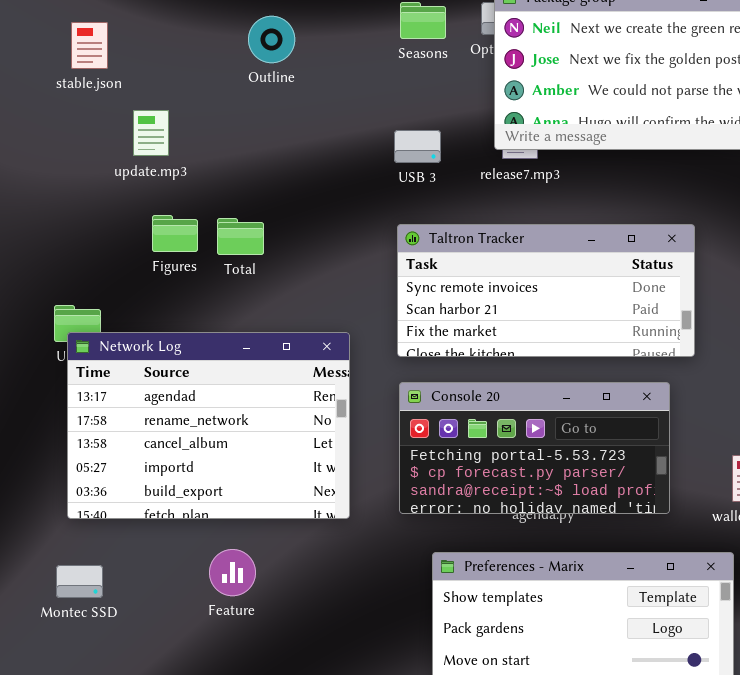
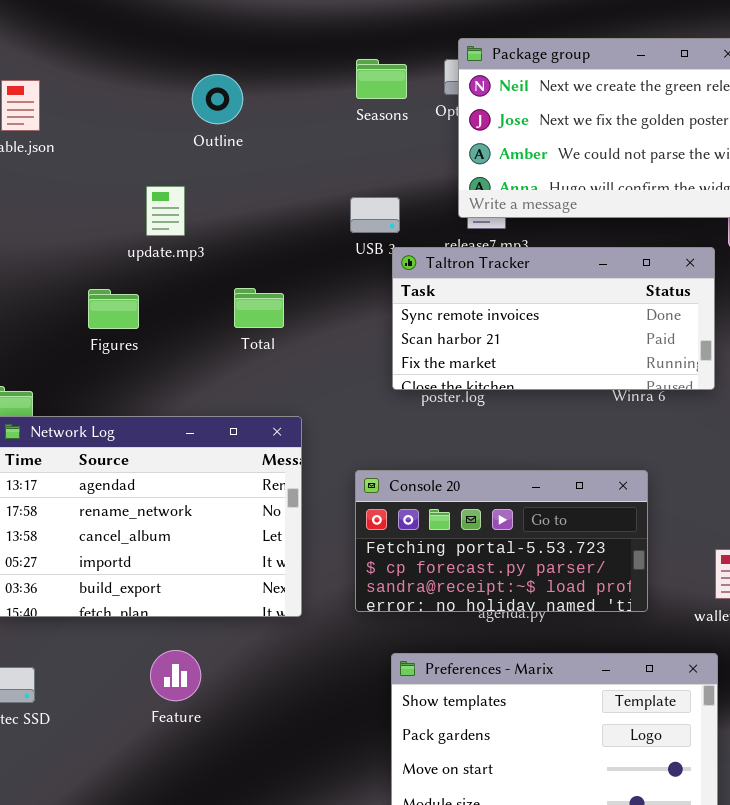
update.mp3: [133,110,169,156] -> [146,186,185,236], moved
Total: [217,218,264,255] -> [234,288,284,328], moved
Taltron Tracker: [397,224,695,357] -> [392,247,715,390], moved

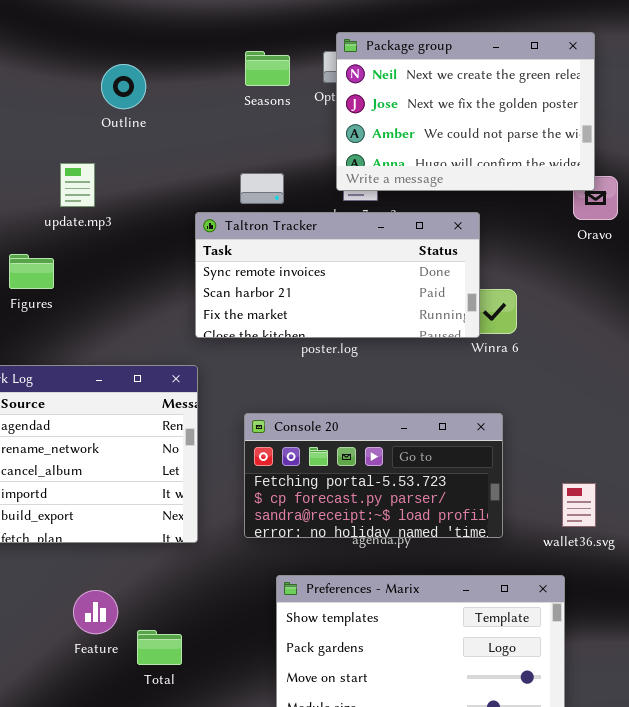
Taltron Tracker: [392,247,715,390] -> [195,212,480,338], moved
Total: [234,288,284,328] -> [137,630,182,665], moved
Feature: [150,650,201,701] -> [73,590,118,634], moved

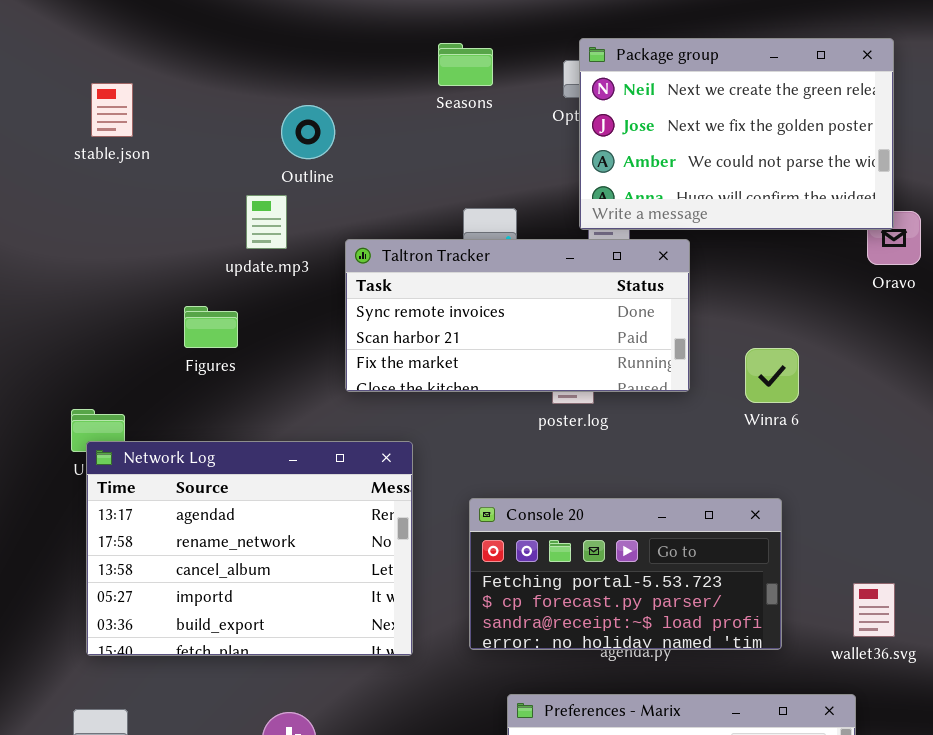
Seasons: [245,51,290,86] -> [438,43,493,86], moved
Outline: [101,64,146,109] -> [281,105,335,159], moved
Taltron Tracker: [195,212,480,338] -> [345,239,690,392], moved

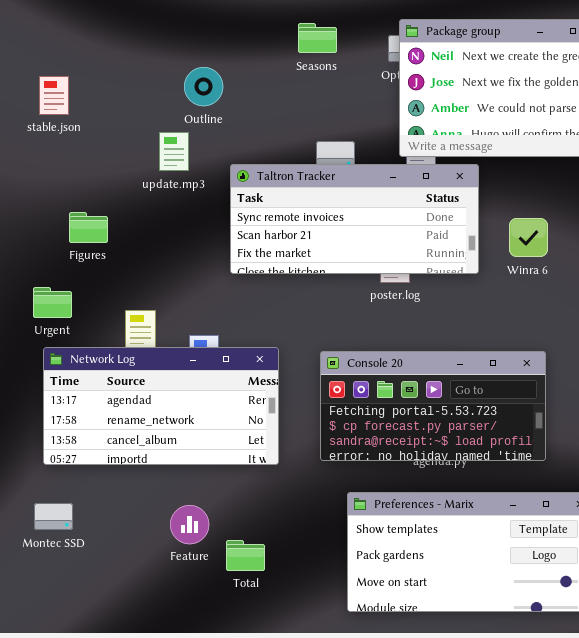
stable.json: [91,83,133,137] -> [39,76,69,115], moved
Figures: [184,306,238,348] -> [69,212,108,243], moved
Winra 6: [745,348,799,403] -> [509,218,548,257], moved
Network Log: [86,441,413,656] -> [43,347,279,465], resized

